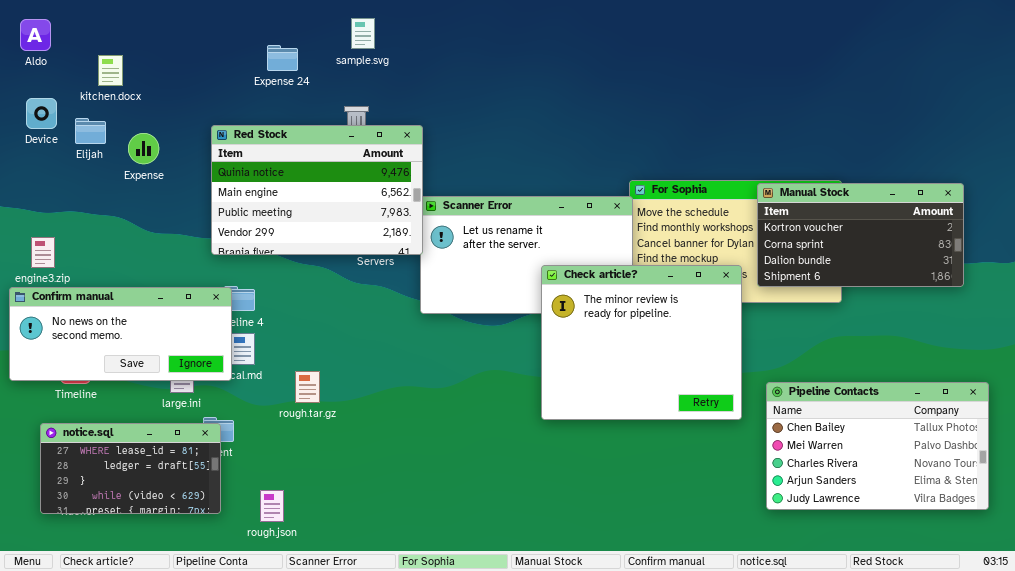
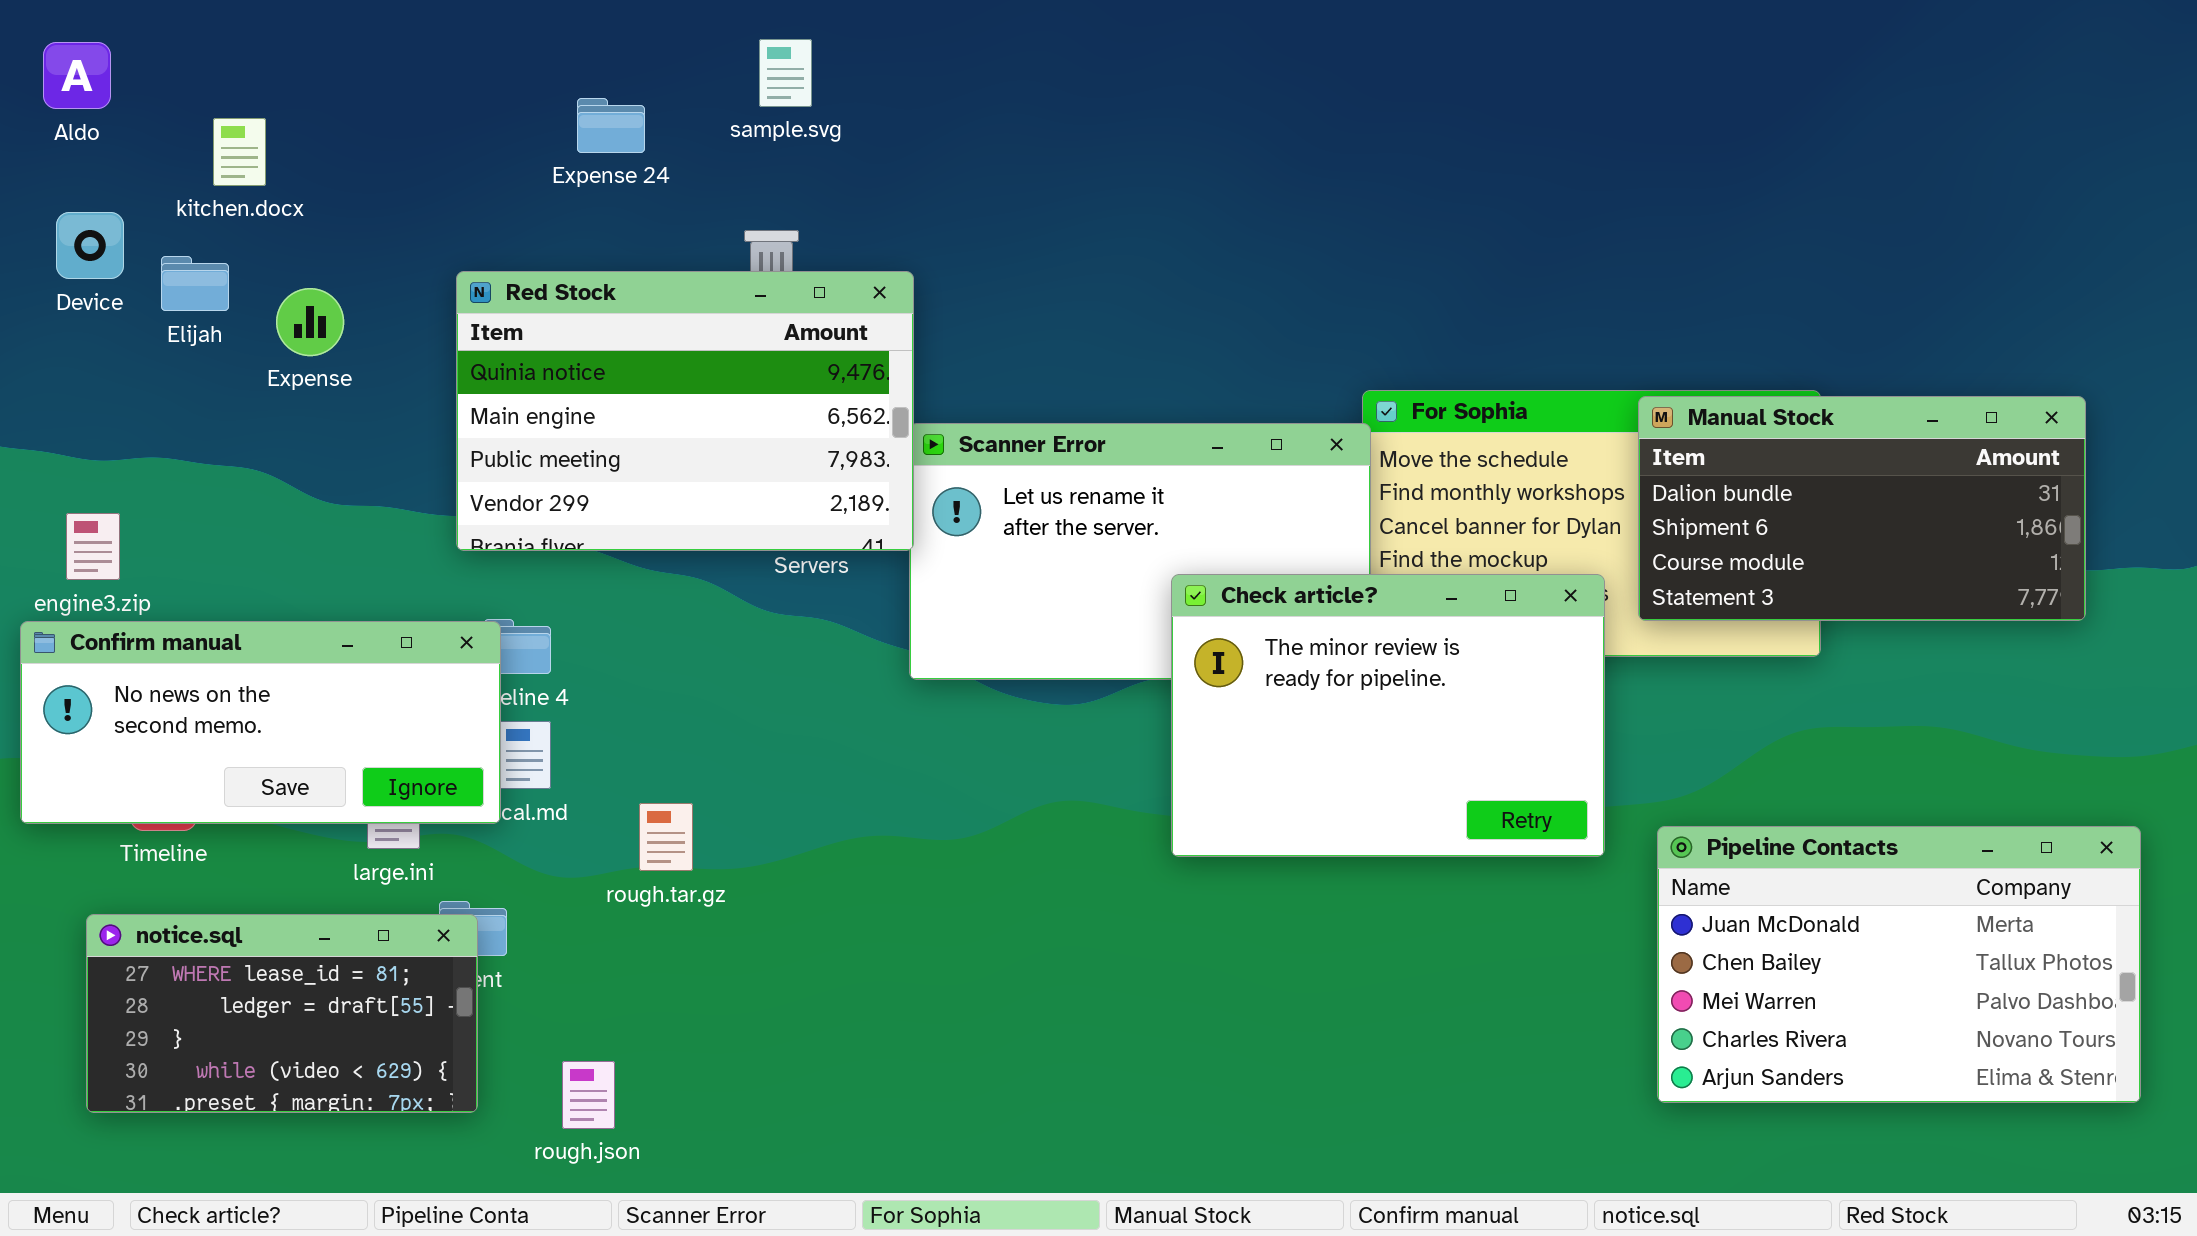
Manual Stock: [757,183,964,287] -> [1638,396,2086,621], scrolled down 2 rows
Check article?: [541,265,742,420] -> [1171,574,1605,857], resized
Pipeline Contacts: [766,382,989,510] -> [1657,826,2141,1103], scrolled up 1 row

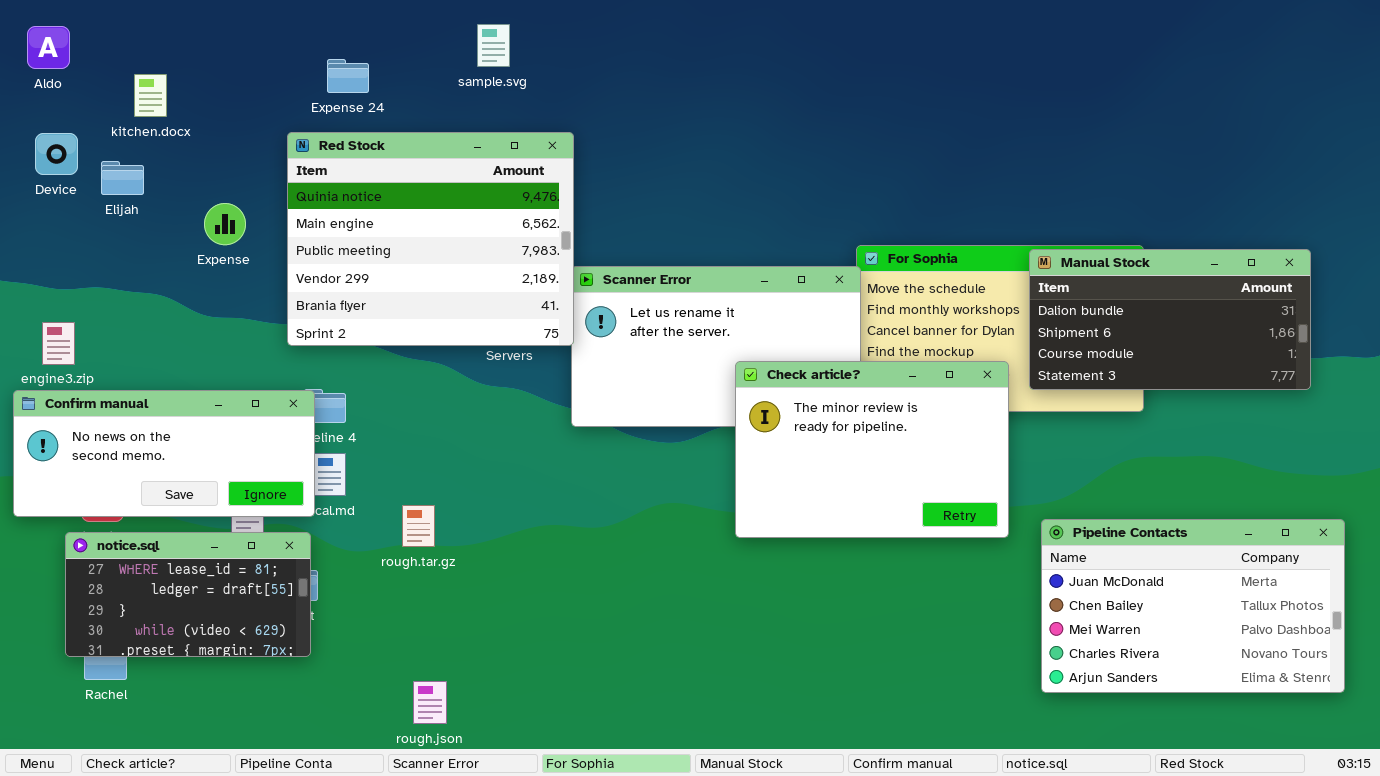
Expense 24: [577,98,645,153] -> [327,59,369,93], moved
Red Stock: [456,271,914,551] -> [287,132,574,346], resized
Expense: [276,288,344,356] -> [204,203,246,245], moved
notice.sql: [86,914,478,1113] -> [65,532,311,657], moved
rough.json: [562,1061,615,1129] -> [413,681,447,724], moved

